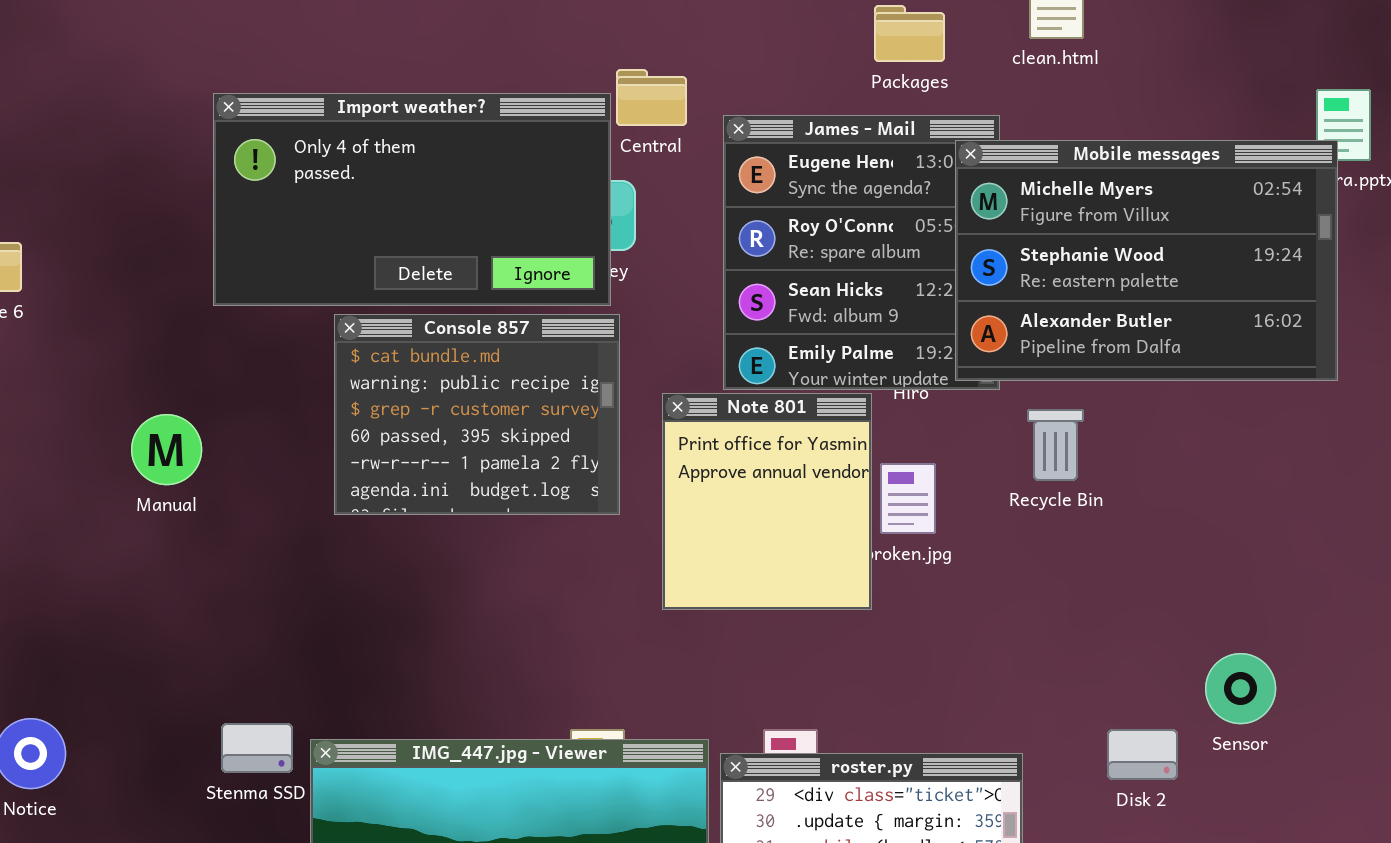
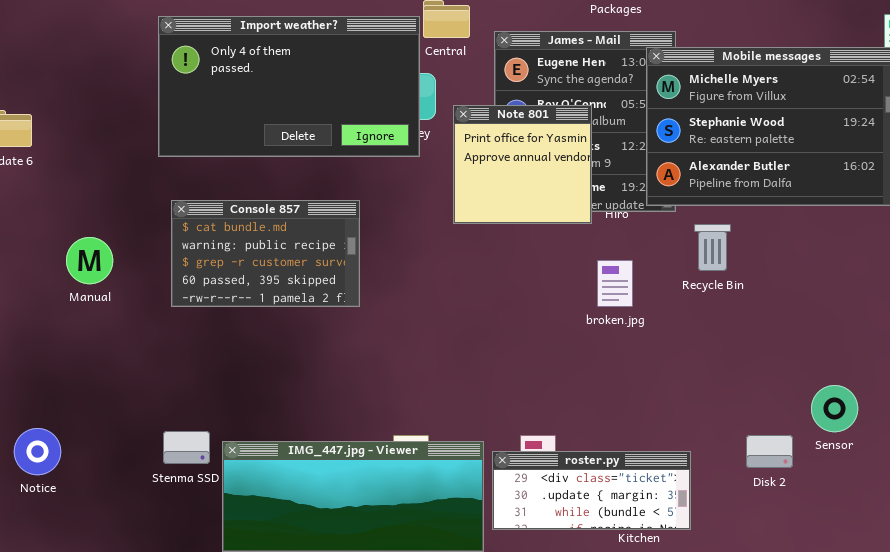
Console 857: [334,314,620,515] -> [171,200,360,307], moved, resized
Note 801: [662,393,872,610] -> [453,105,592,224], moved, resized
Manual: [131,414,202,485] -> [66,237,113,284], moved

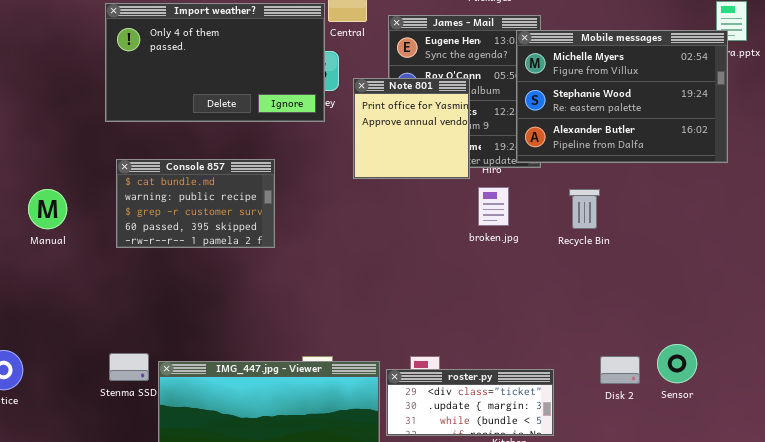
Recycle Bin: [694,224,731,271] -> [569,189,600,229], moved
broken.jpg: [597,260,633,307] -> [478,187,509,226], moved
Sensor: [811,385,858,432] -> [657,344,697,383], moved

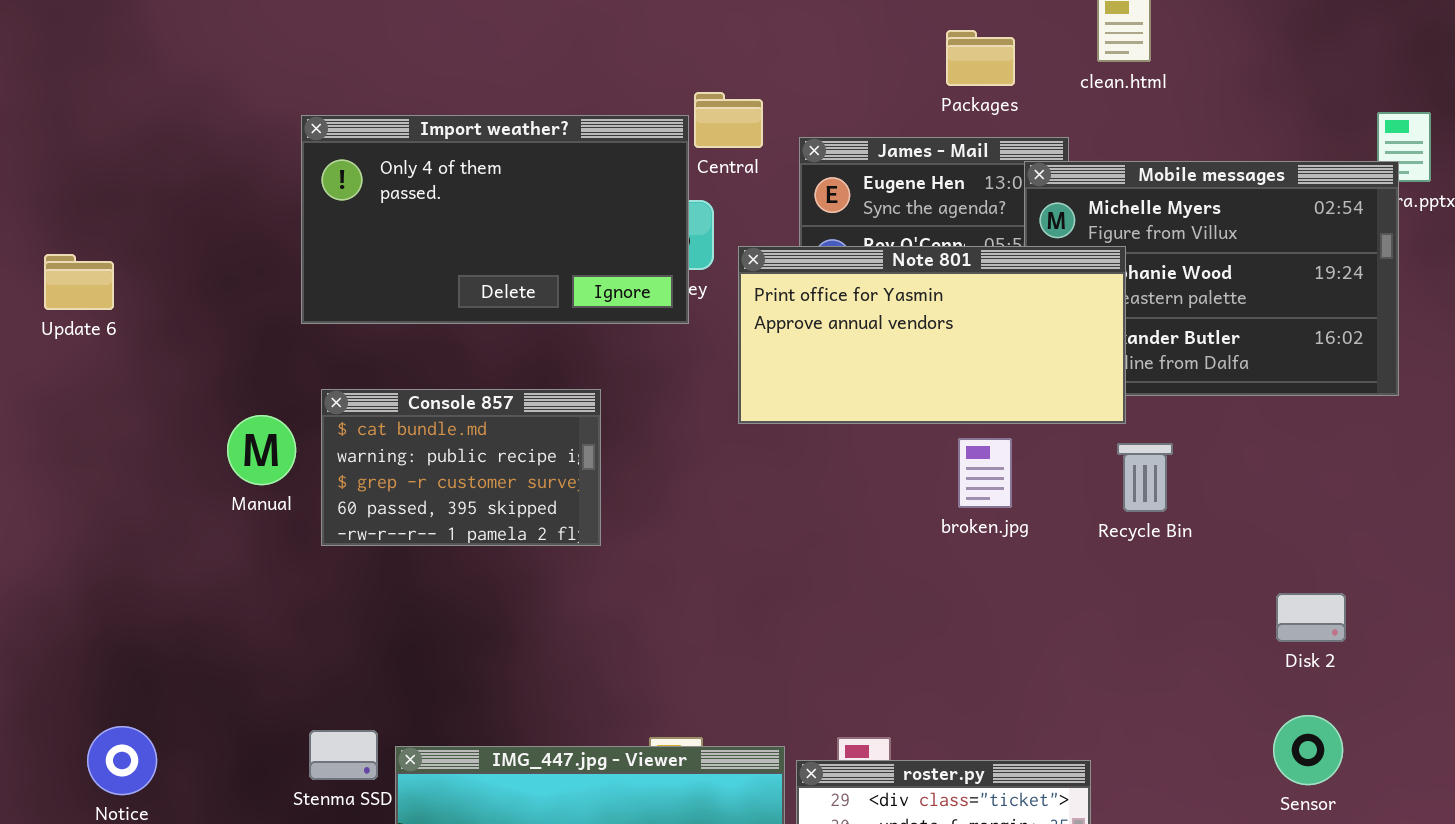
Note 801: [353,78,470,179] -> [738,246,1126,424], resized
Manual: [28,189,67,229] -> [227,415,296,485], moved
Disk 2: [600,356,640,384] -> [1276,593,1346,642], moved

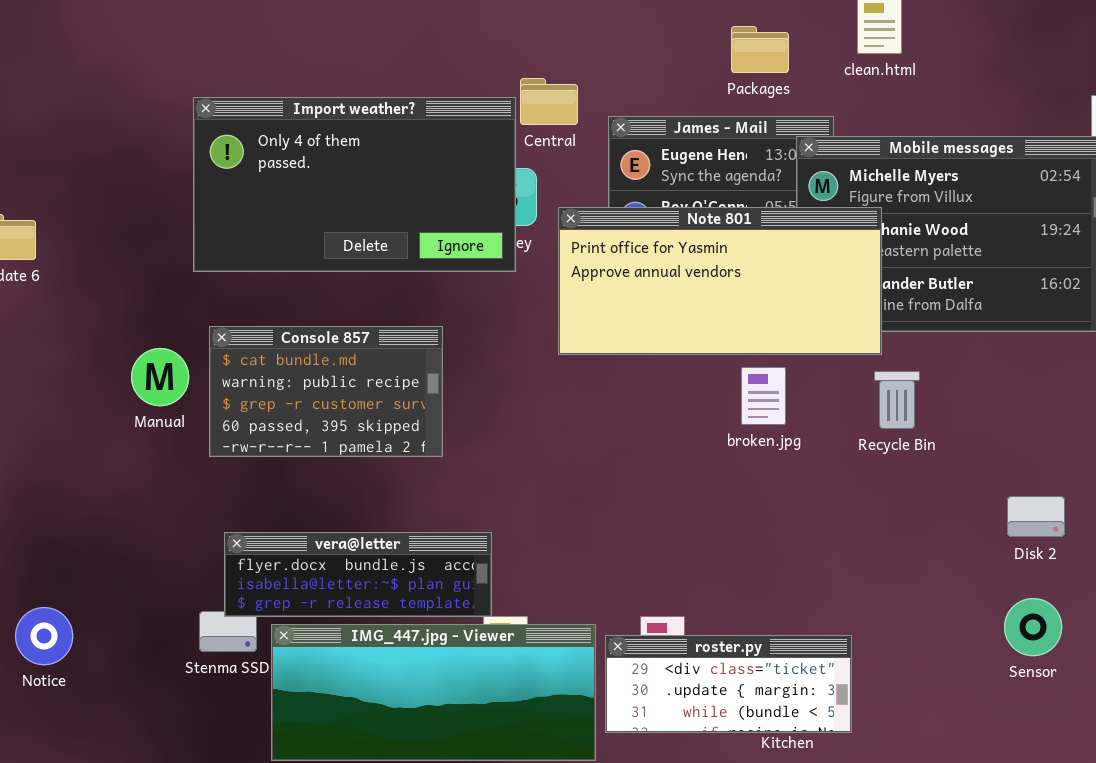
vera@letter: none -> [224,532,492,617], opened

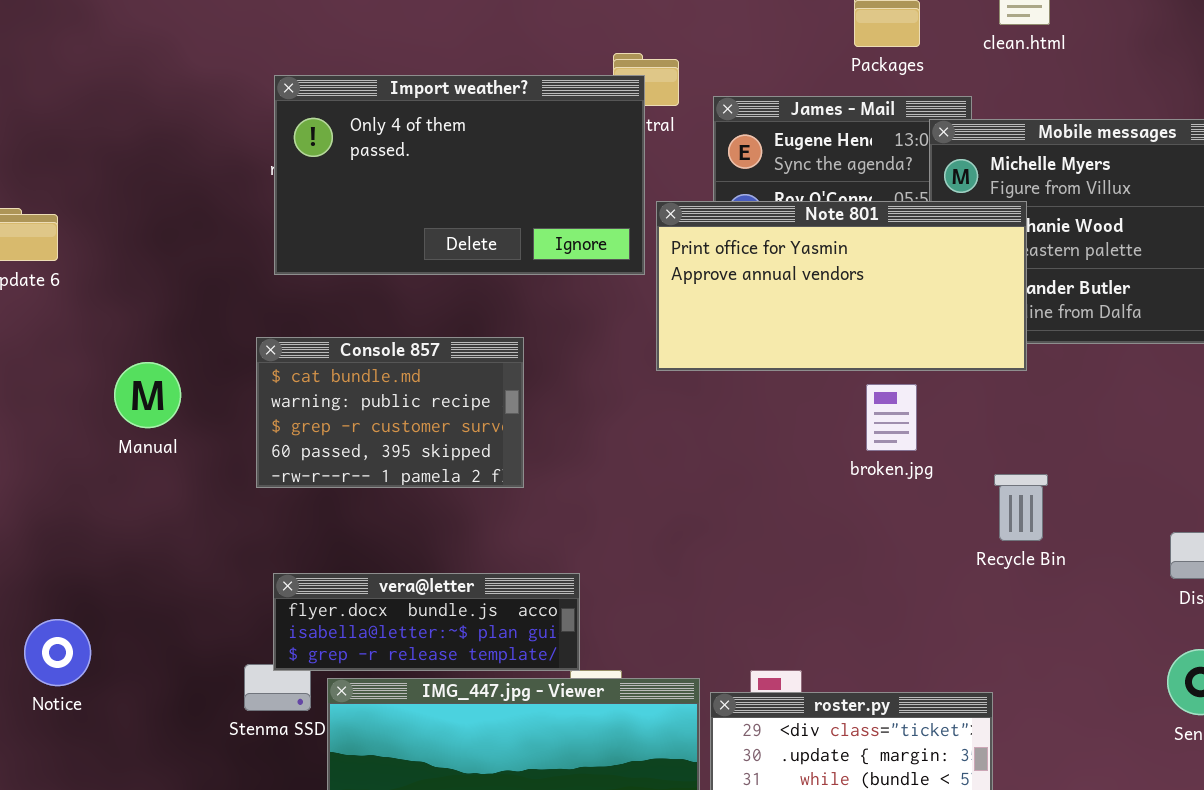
Import weather?: [193,97,516,272] -> [274,75,645,275], moved
Manual: [131,348,189,406] -> [114,362,181,428], moved
Recycle Bin: [874,371,920,429] -> [994,474,1048,541], moved
Notice: [15,607,73,665] -> [24,619,91,686], moved

